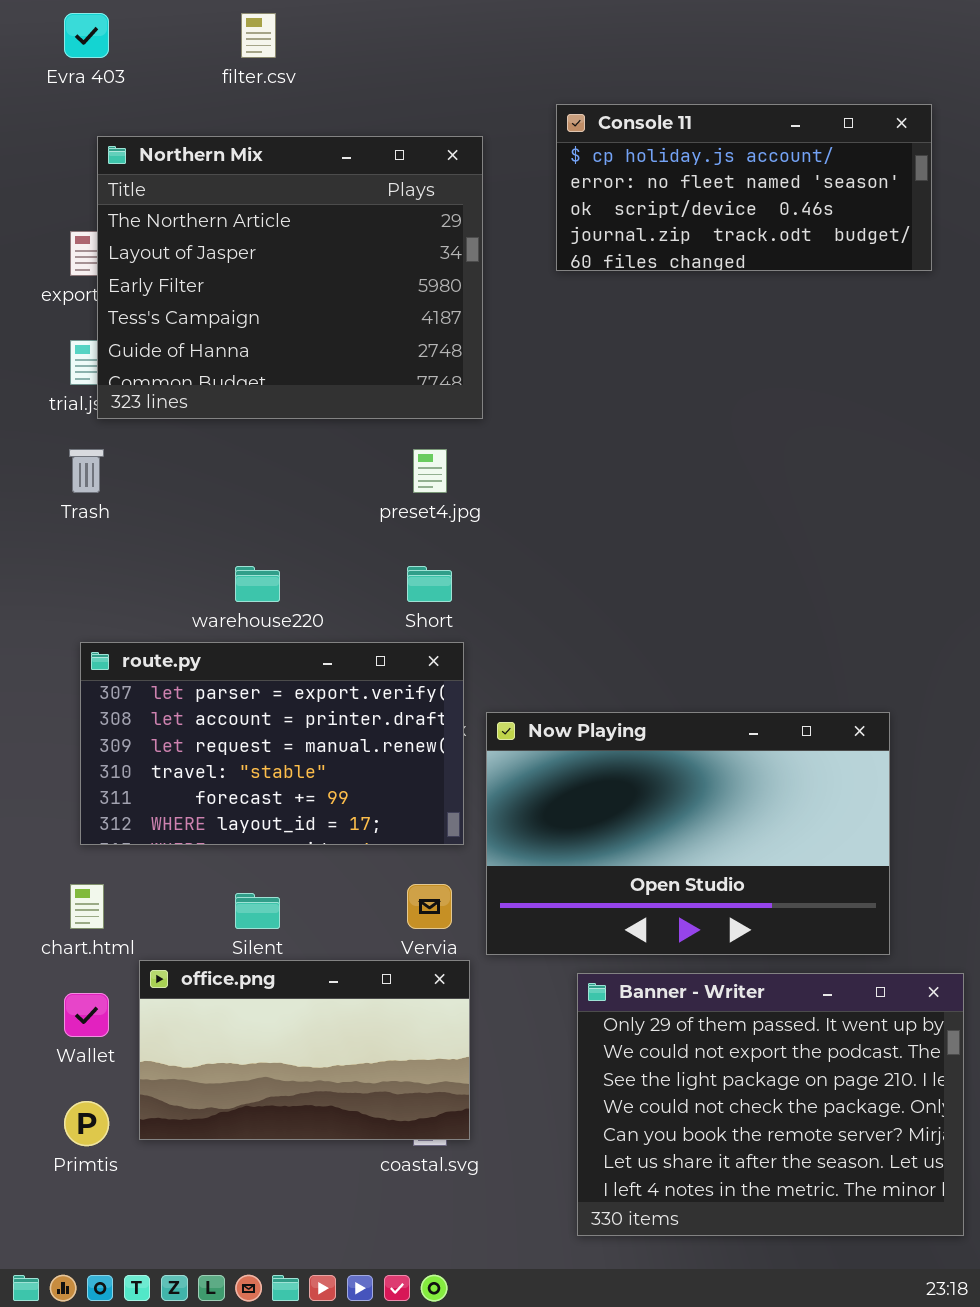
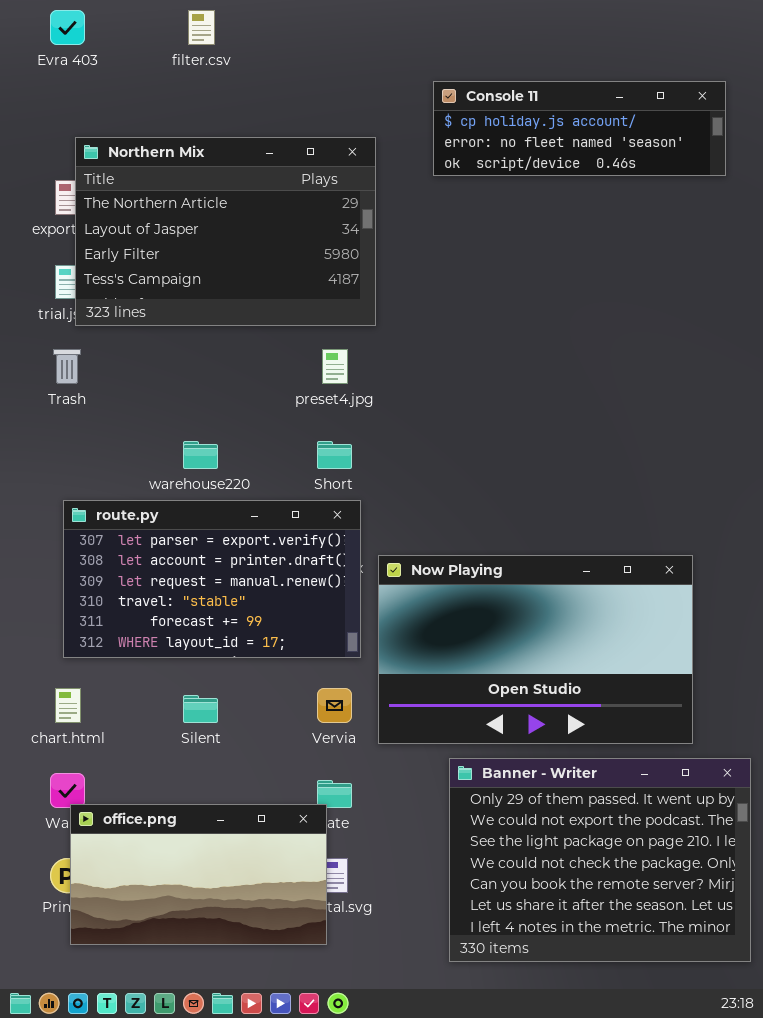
Console 11: [556,104,932,271] -> [433,81,726,176], resized
Northern Mix: [97,136,483,419] -> [75,137,376,326], resized
office.png: [139,960,470,1140] -> [70,804,327,945], moved

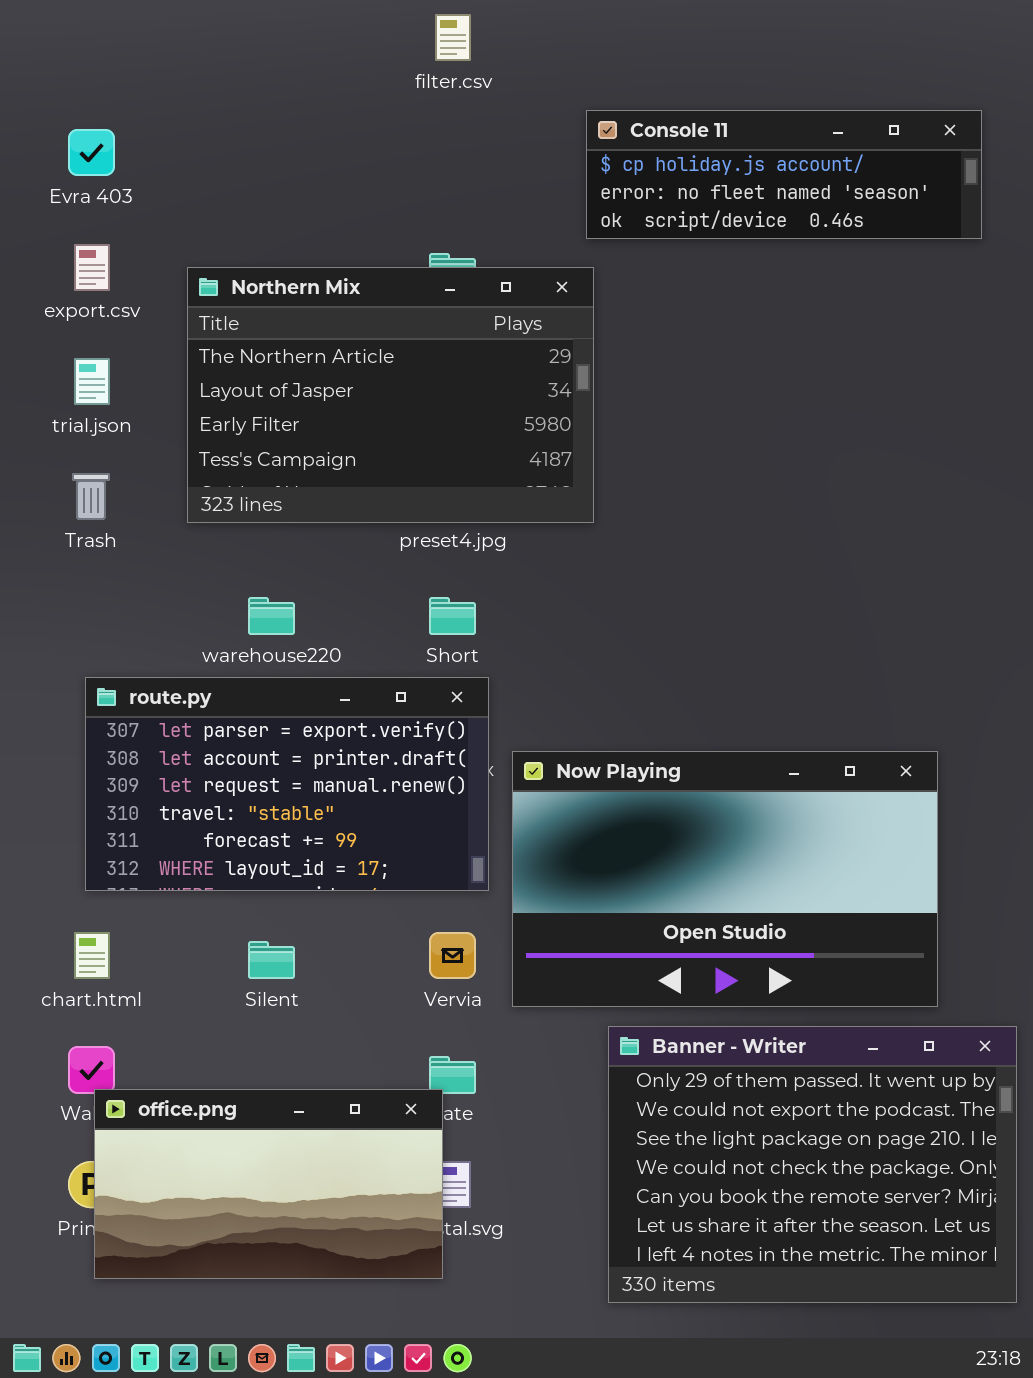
Evra 403: [50,10,85,45] -> [68,129,115,176], moved
filter.csv: [188,10,215,45] -> [435,14,471,61], moved
Northern Mix: [75,137,376,326] -> [187,267,594,523], moved

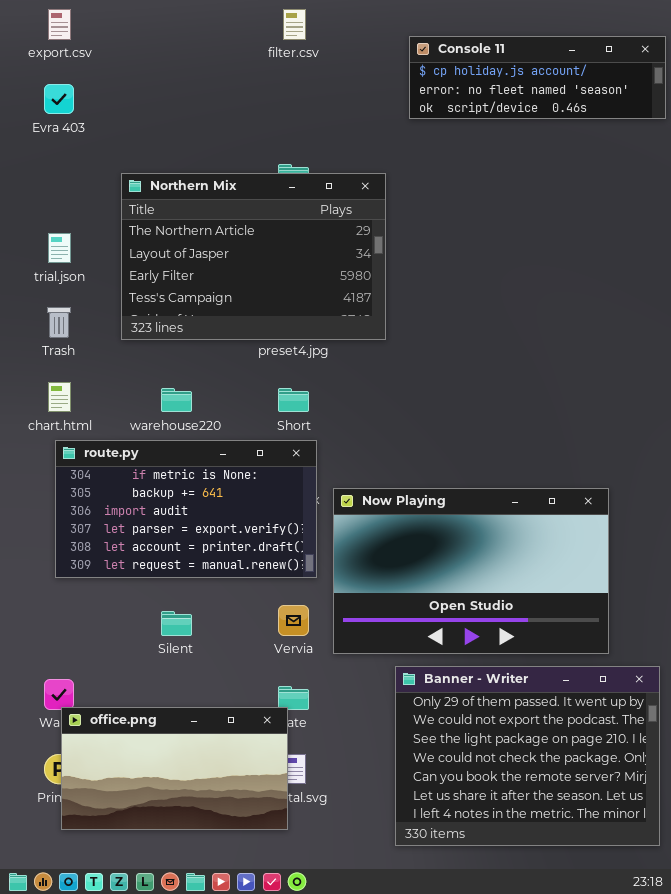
Console 11: [586,110,982,239] -> [409,36,666,119], moved
export.csv: [74,244,110,291] -> [48,9,71,40], moved
route.py: [85,677,489,891] -> [55,440,317,578], scrolled up 3 rows
chart.html: [74,932,110,979] -> [48,382,71,412], moved

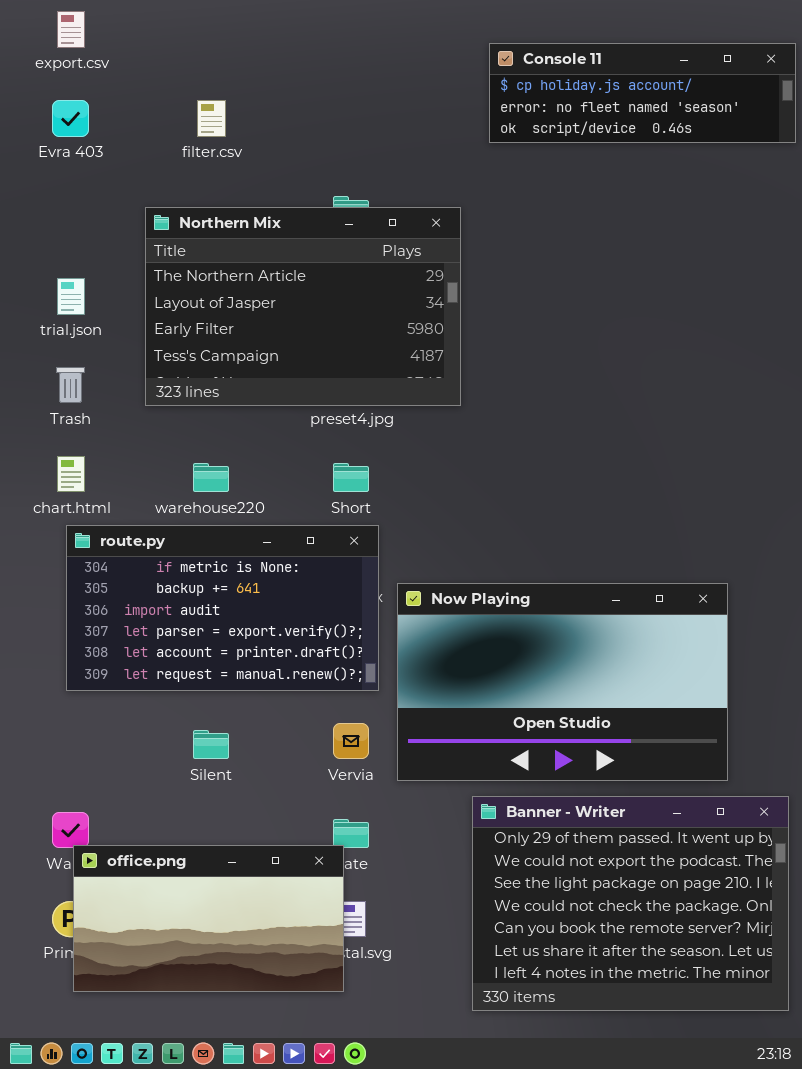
filter.csv: [283,9,306,40] -> [197,100,226,137], moved

